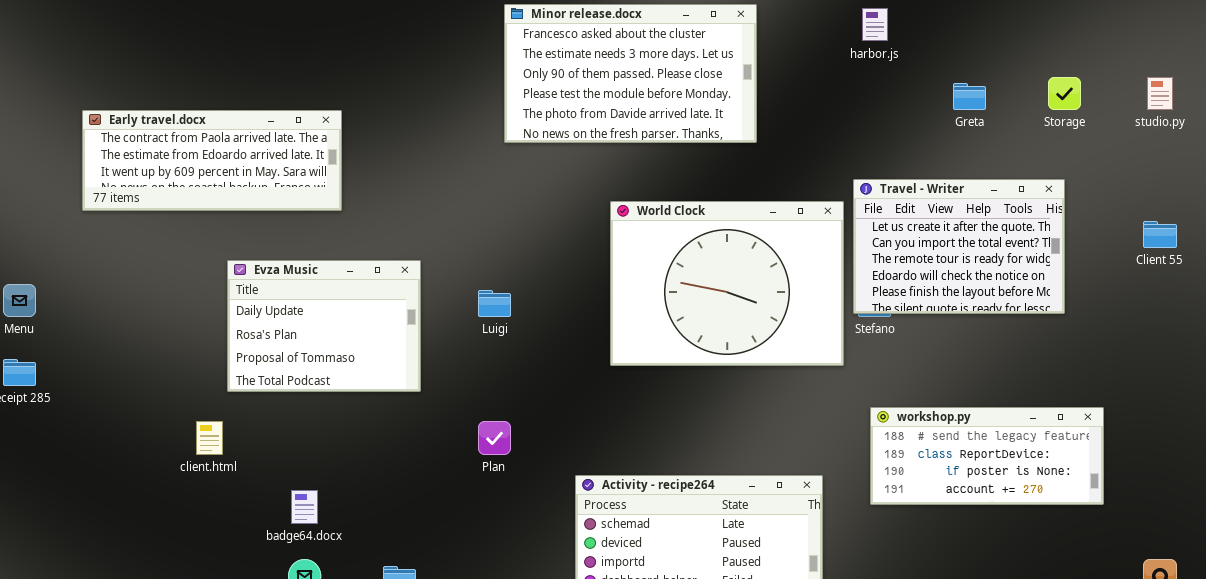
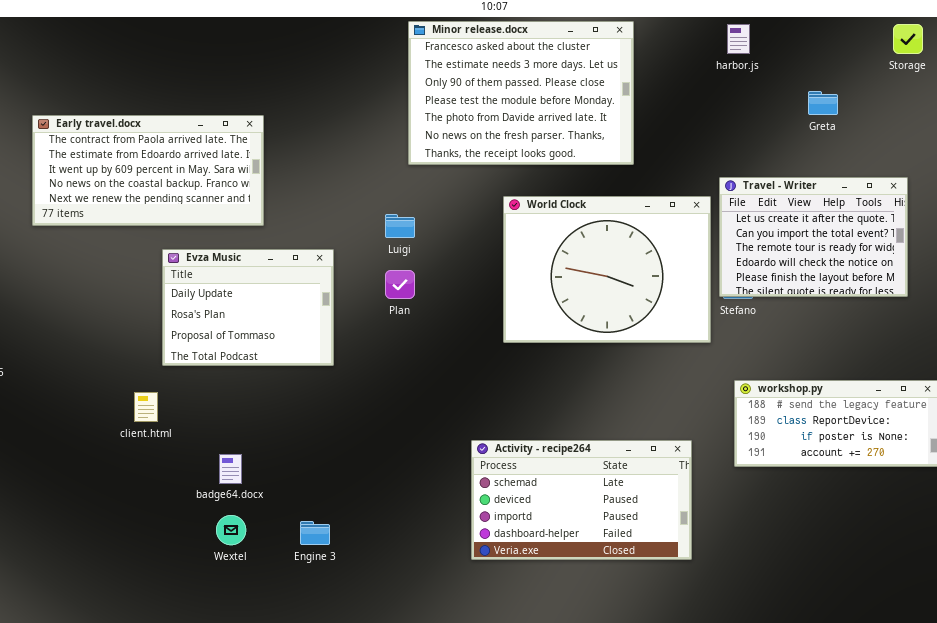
Minor release.docx: [504,4,757,143] -> [408,21,634,165], resized
Storage: [1048,77,1081,110] -> [893,24,923,54], moved
Early travel.docx: [82,110,342,211] -> [32,115,264,226], resized
Luigi: [478,290,511,317] -> [385,214,415,238], moved
Plan: [478,421,511,455] -> [385,270,415,299], moved

